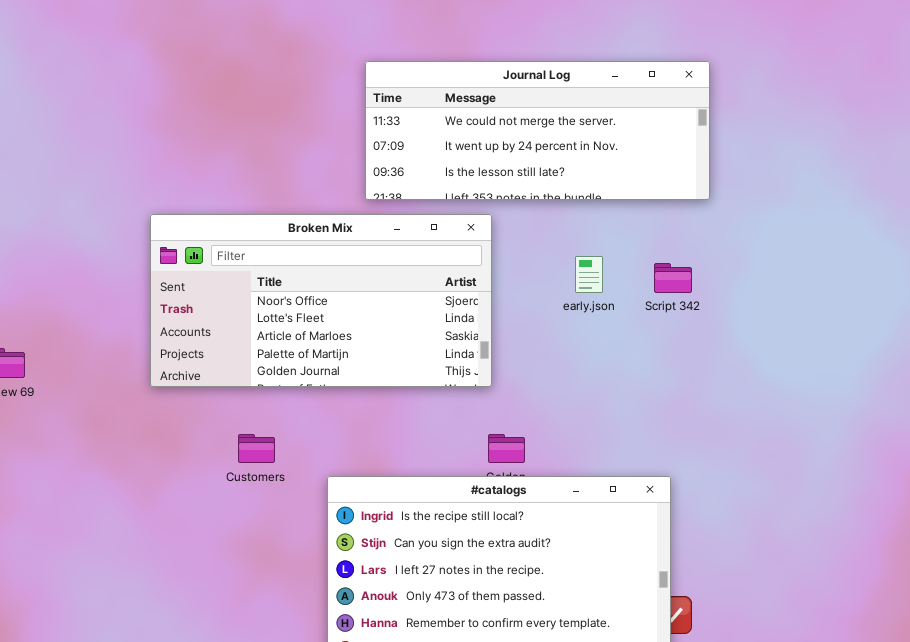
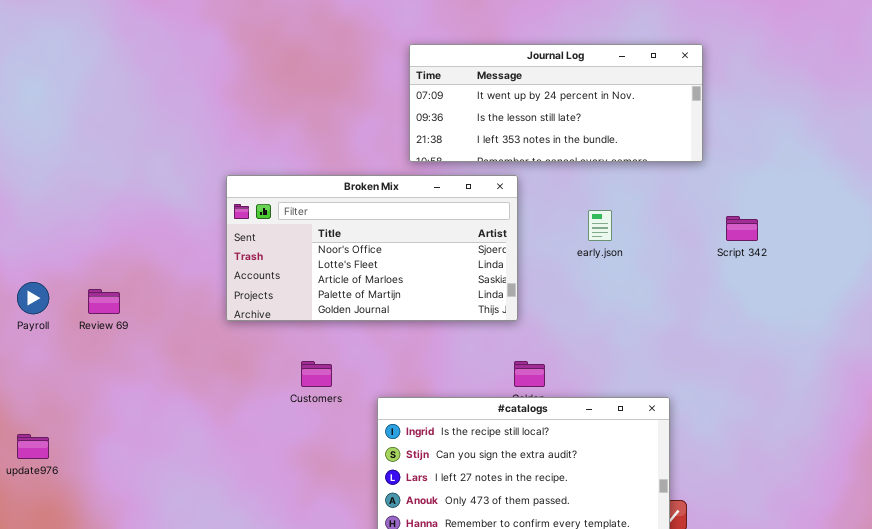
Journal Log: [365,61,710,200] -> [409,44,703,162], scrolled down 1 row
Script 342: [654,263,692,293] -> [726,216,758,241], moved

